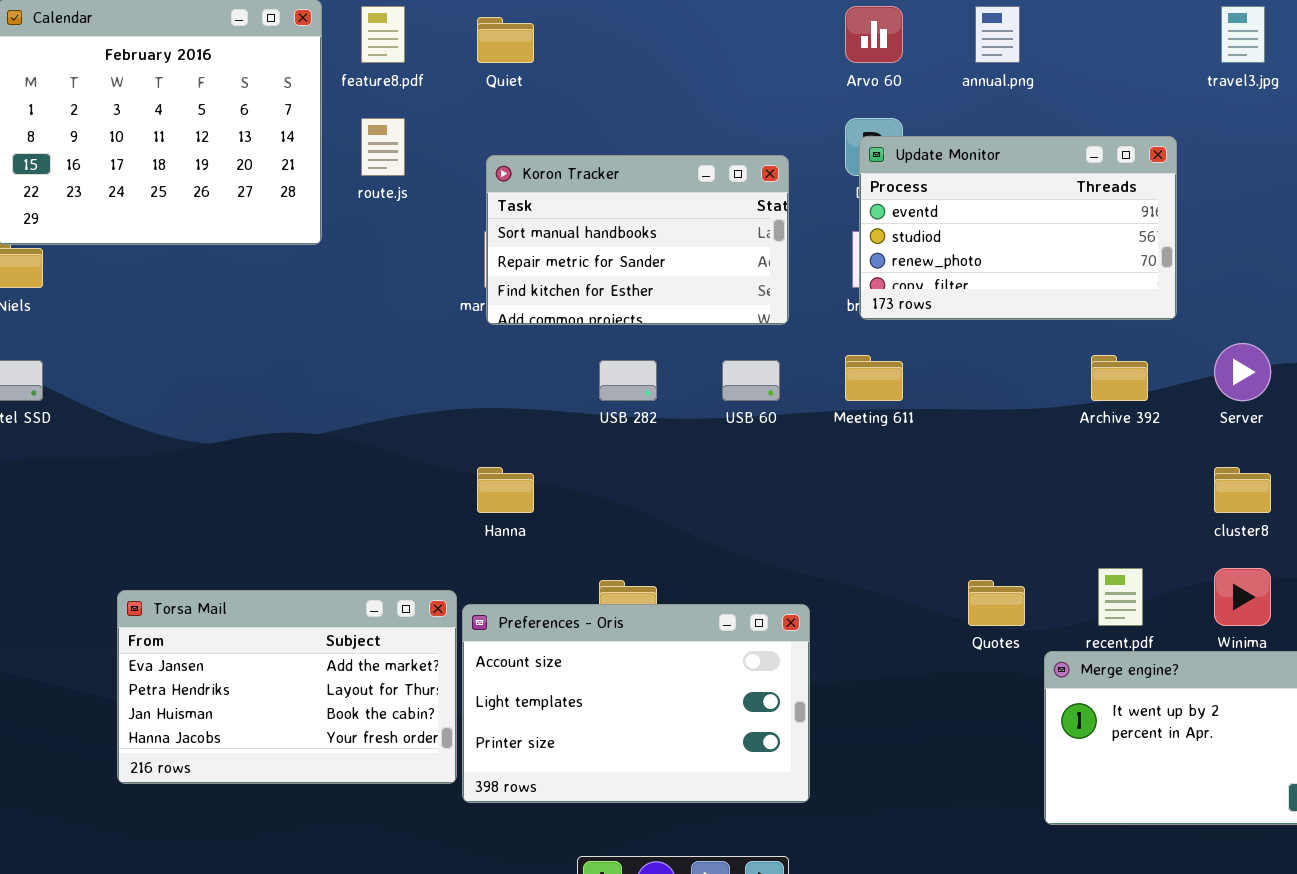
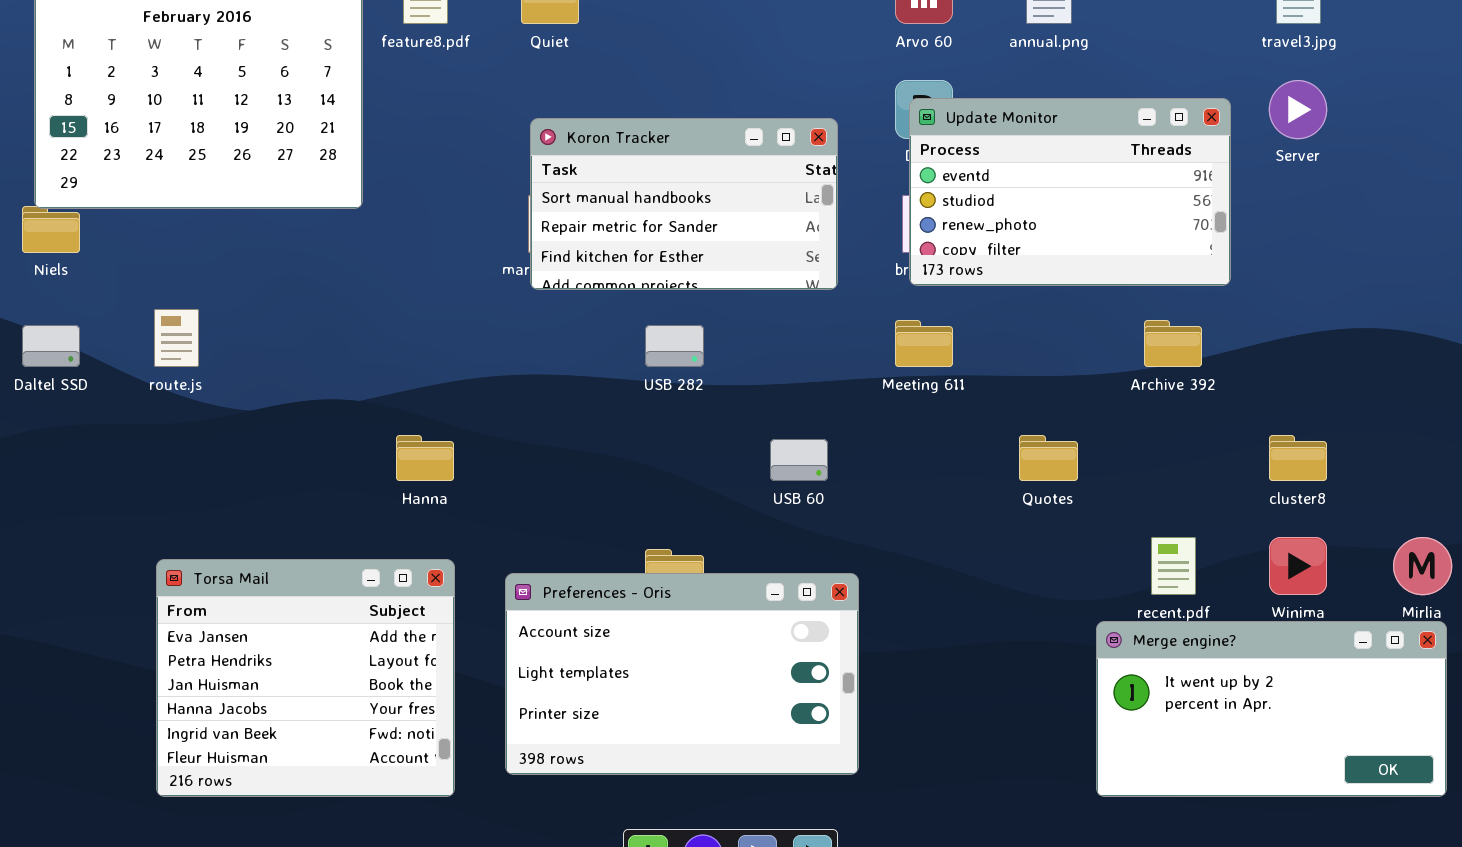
route.js: [361,118,405,176] -> [154,309,199,367], moved
Server: [1214,343,1271,401] -> [1269,80,1327,139], moved
USB 60: [722,360,780,401] -> [770,439,828,481], moved
Hanna: [477,467,534,513] -> [396,435,454,481], moved
Quotes: [968,580,1025,626] -> [1019,435,1078,481], moved
Torsa Mail: [117,590,457,784] -> [156,559,455,797], resized

